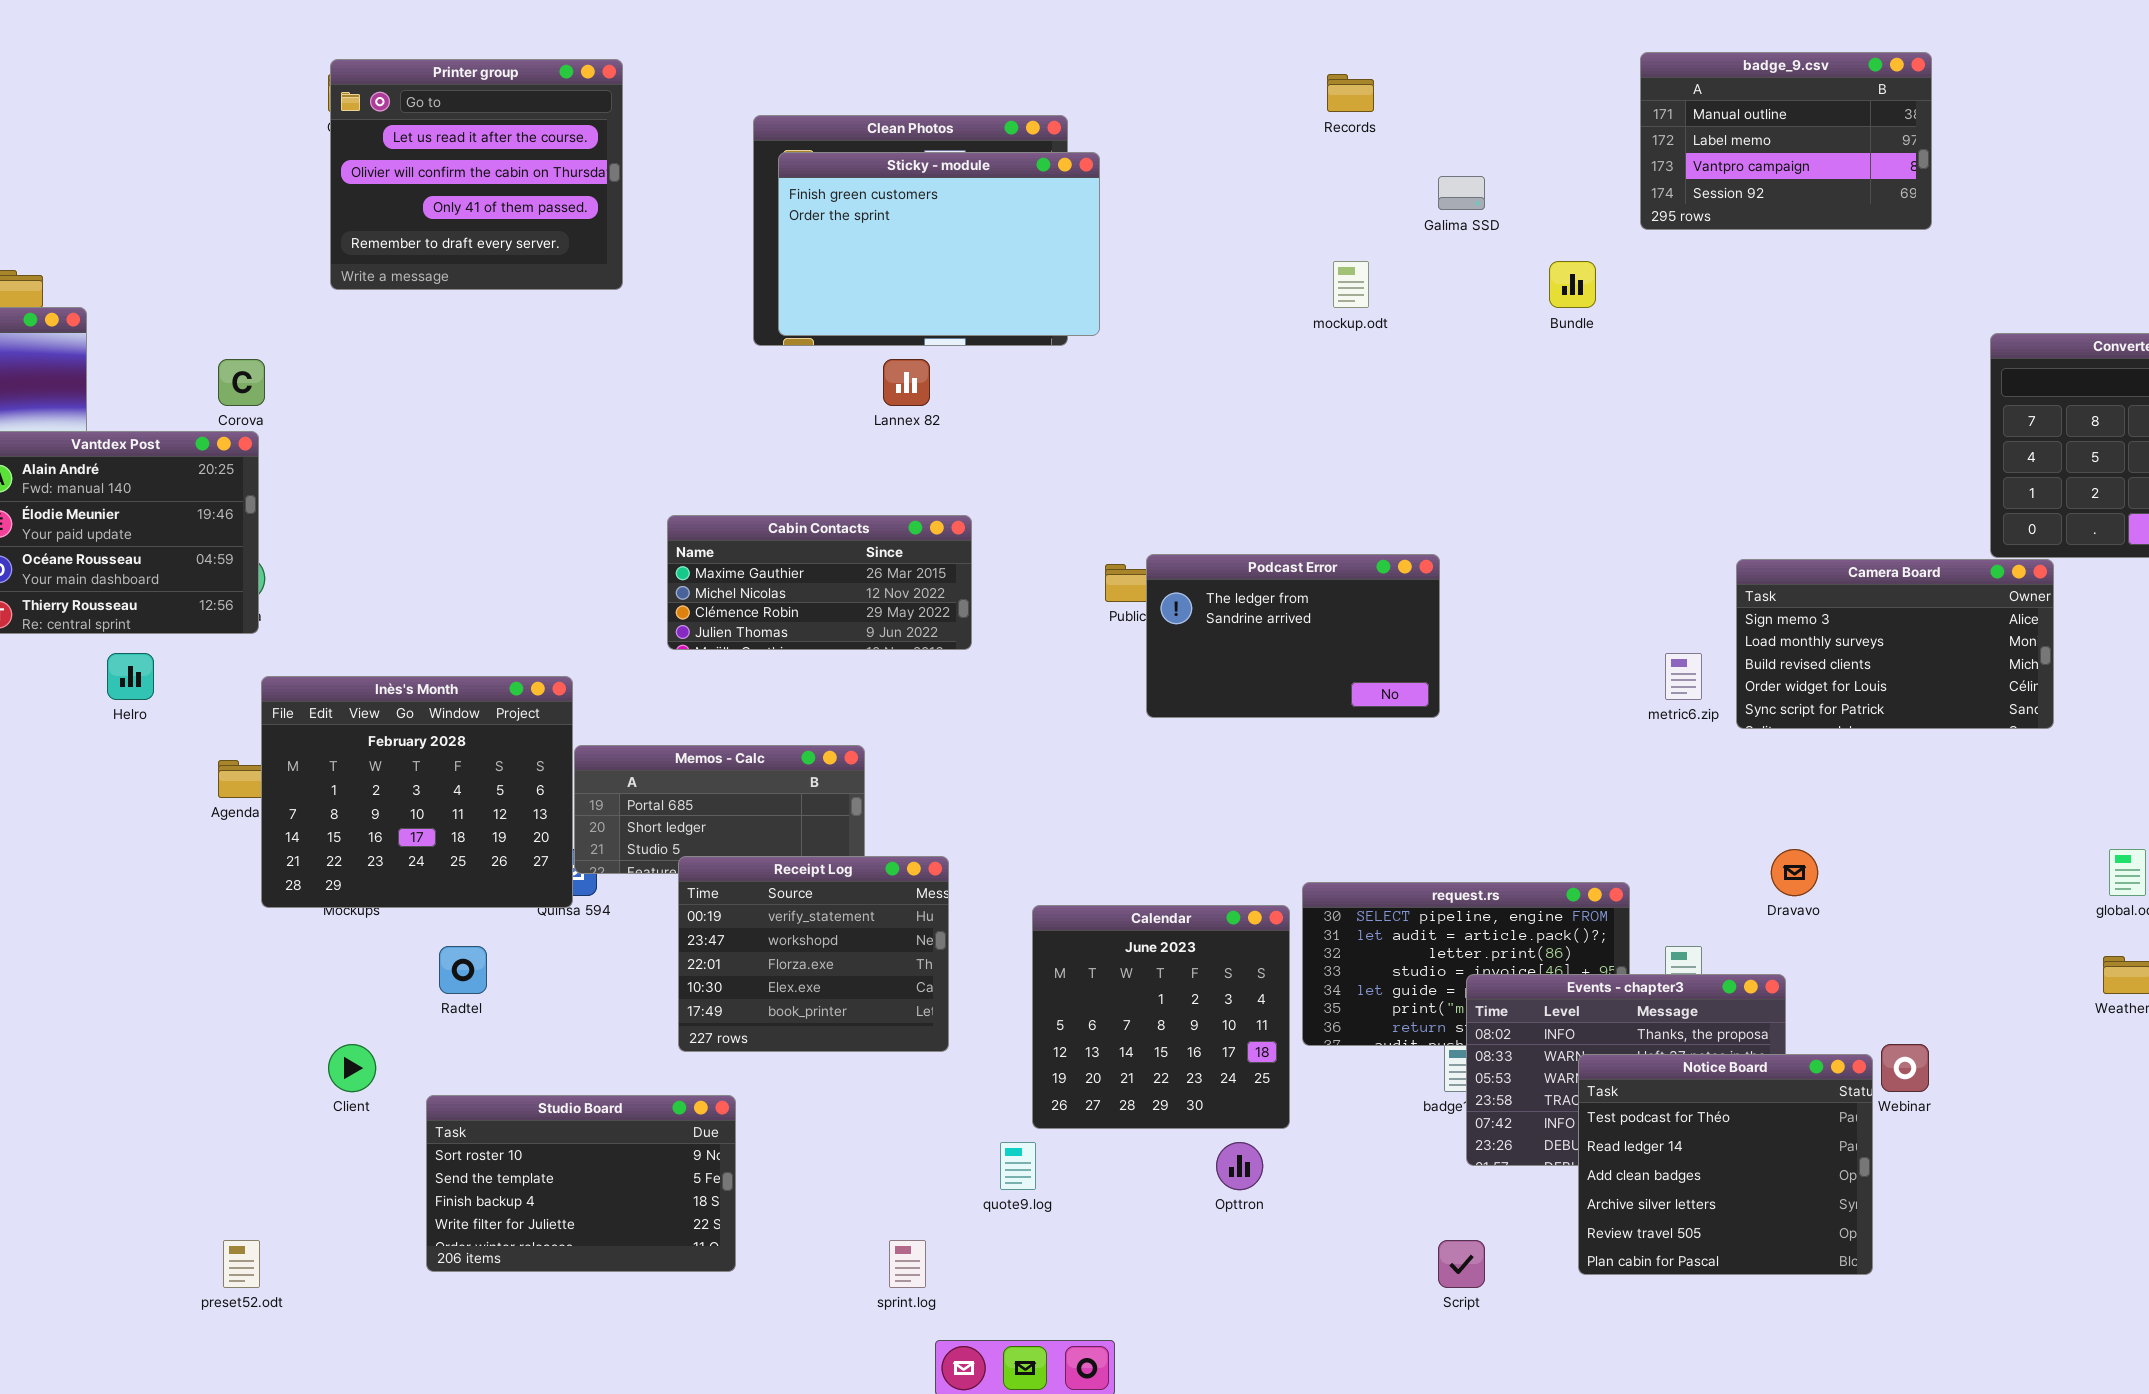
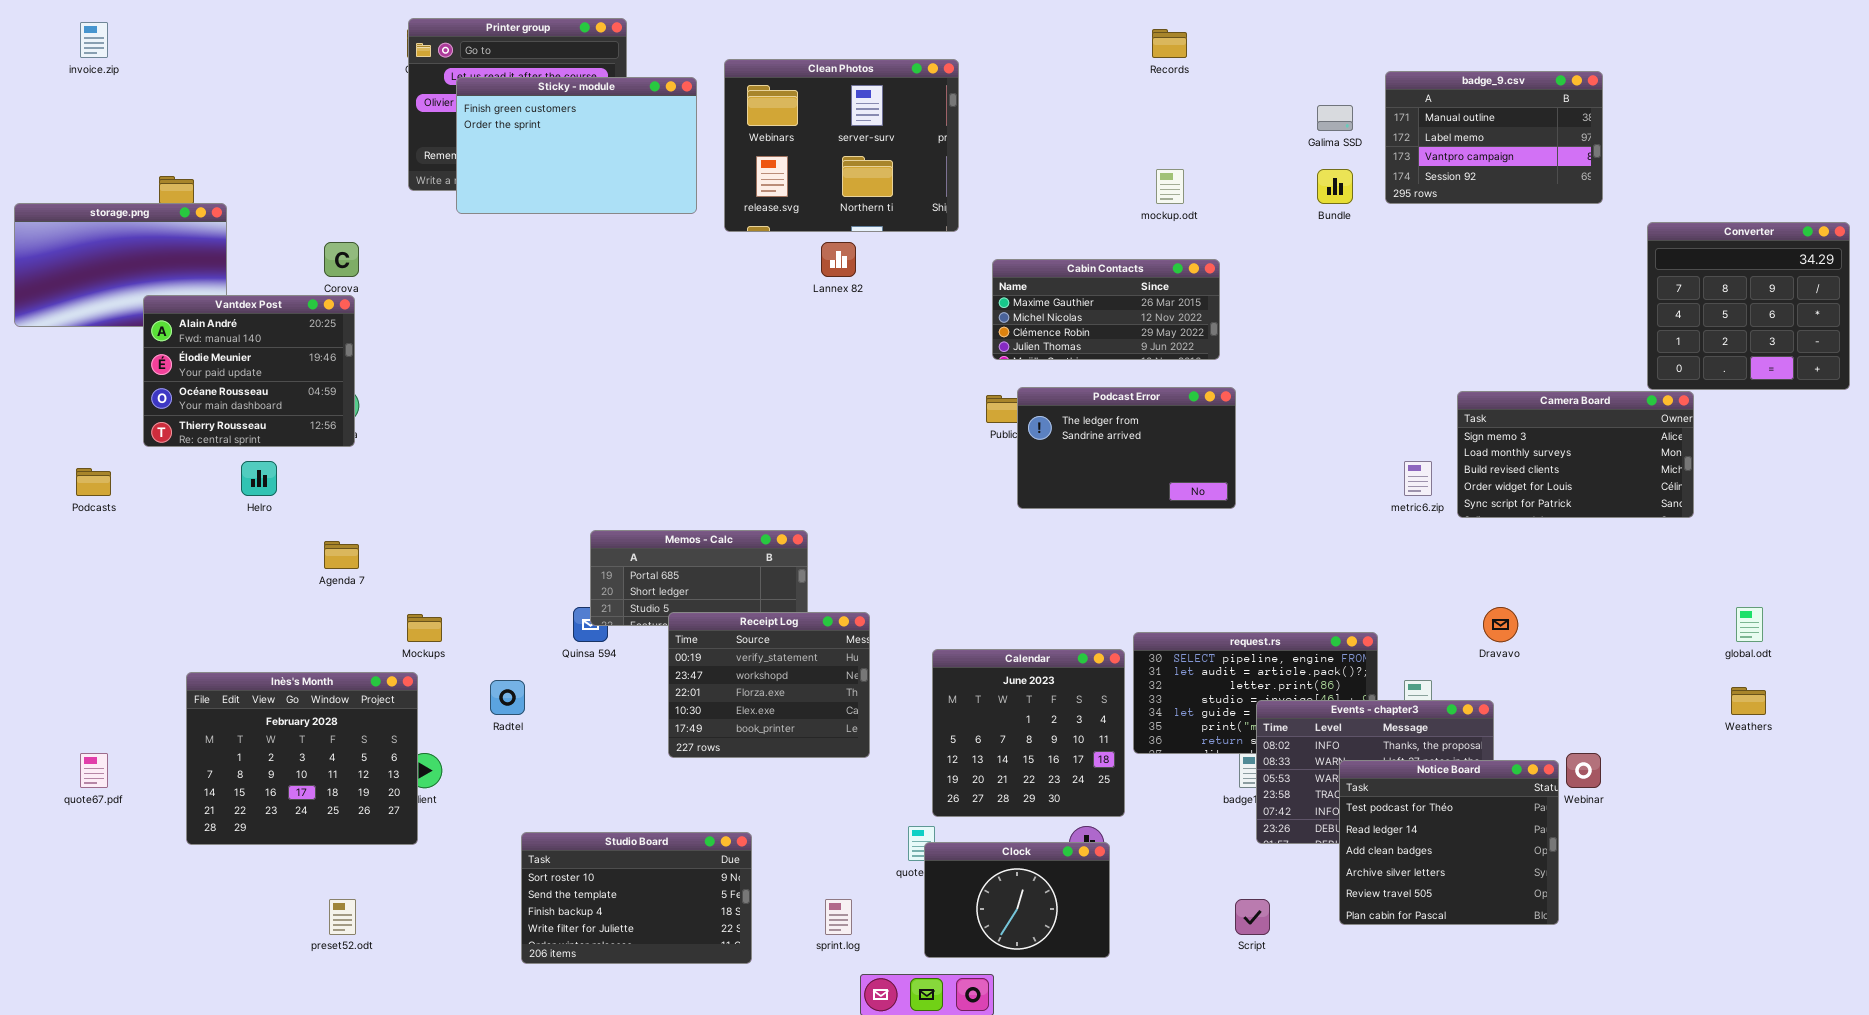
badge_9.csv: [1640,52,1932,230] -> [1385,71,1603,204], moved
Sticky - module: [778,152,1100,336] -> [456,77,697,214], moved
Galima SSD: [1438,176,1485,210] -> [1317,105,1353,131], moved
Cabin Contacts: [667,515,972,650] -> [992,259,1220,360], moved
Inès's Month: [261,676,573,908] -> [186,672,418,845], moved
Studio Board: [426,1095,736,1272] -> [521,832,752,964], moved
Clock: none -> [924,842,1110,958], opened

